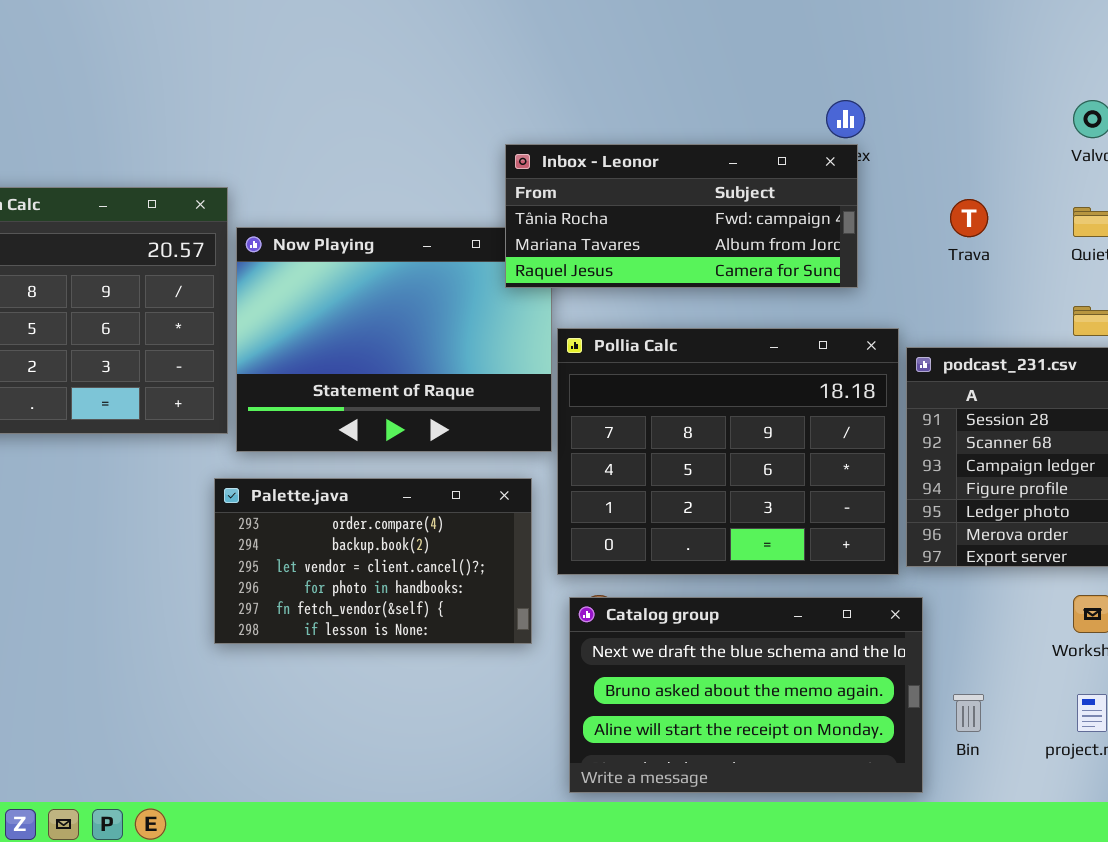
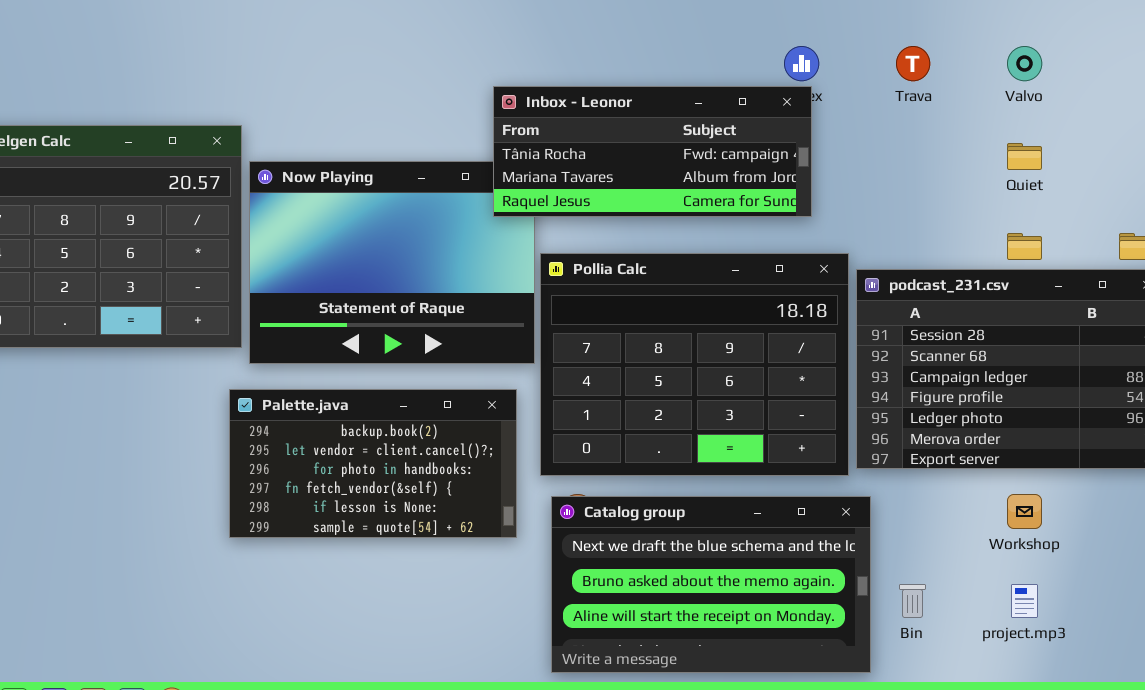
Trava: [950,199,988,237] -> [896,46,930,81], moved
Palette.java: [214,478,532,644] -> [229,389,517,538], scrolled down 1 row

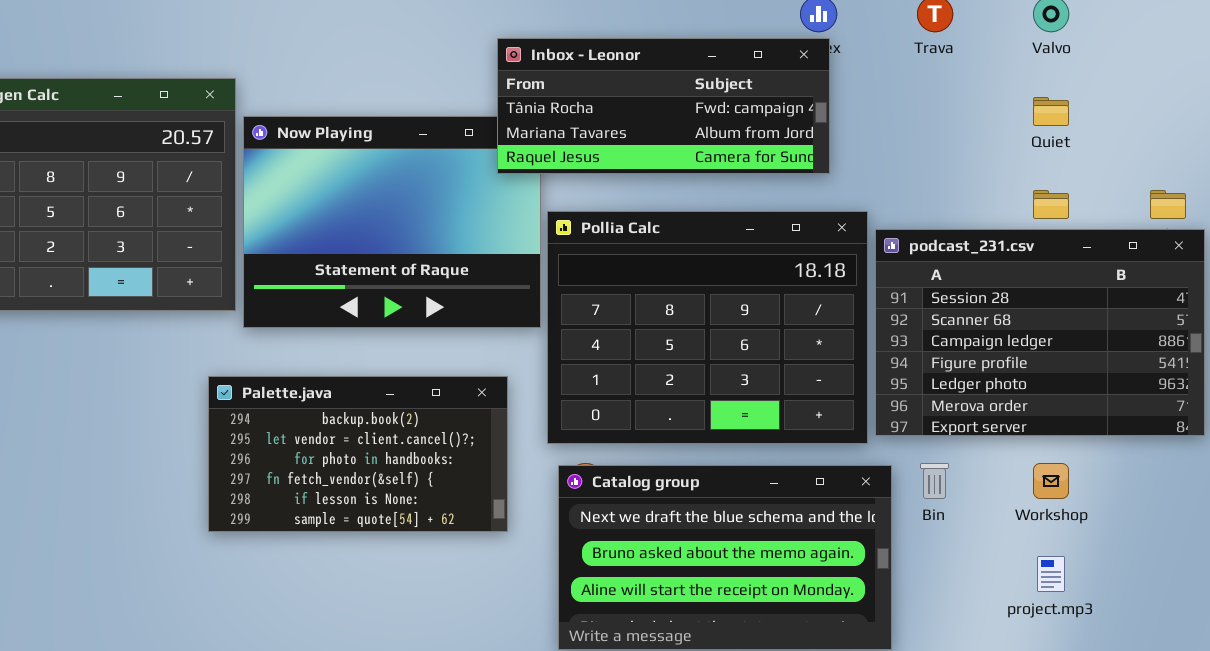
Palette.java: [229,389,517,538] -> [208,376,508,532], moved
Bin: [899,584,926,618] -> [920,463,949,499], moved

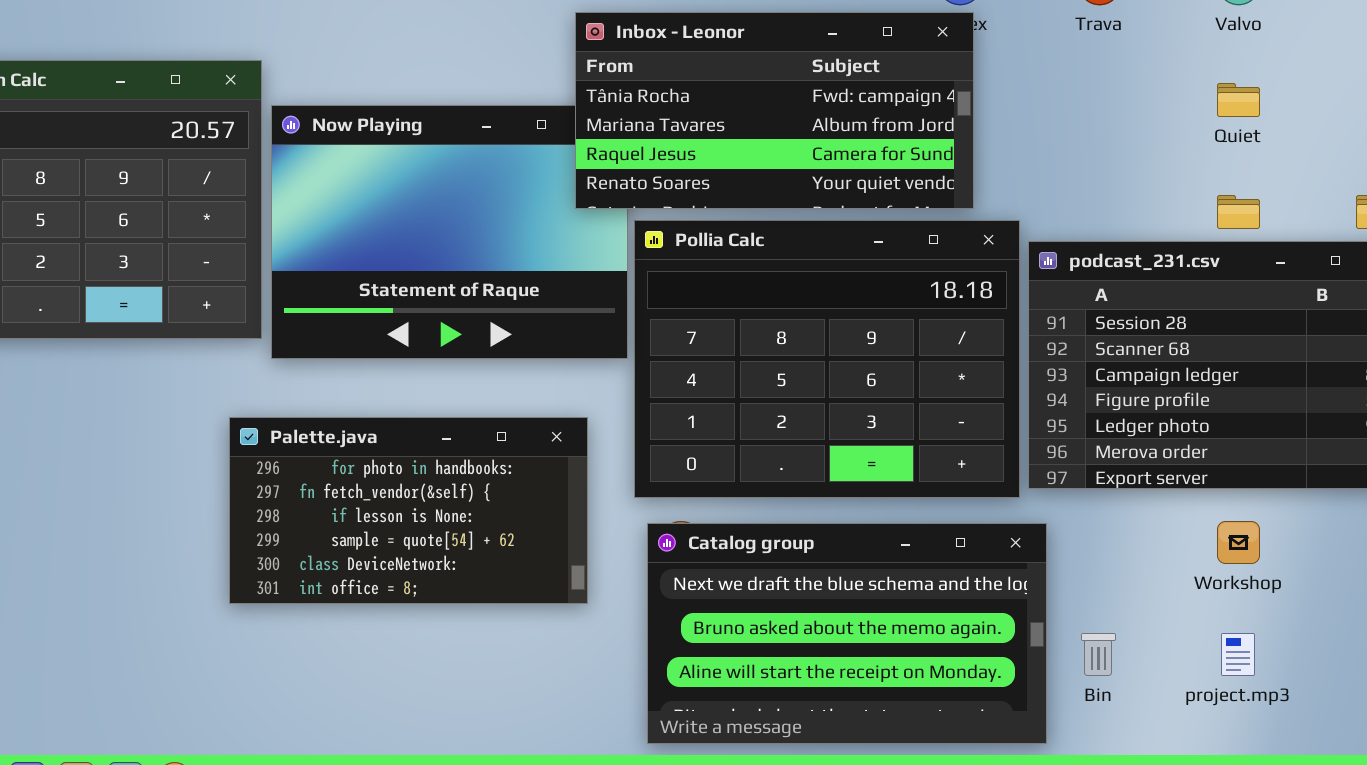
Inbox - Leonor: [497,38,830,174] -> [575,12,974,209], resized
Palette.java: [208,376,508,532] -> [229,417,588,604], scrolled down 2 rows
Bin: [920,463,949,499] -> [1081,633,1116,676], moved

